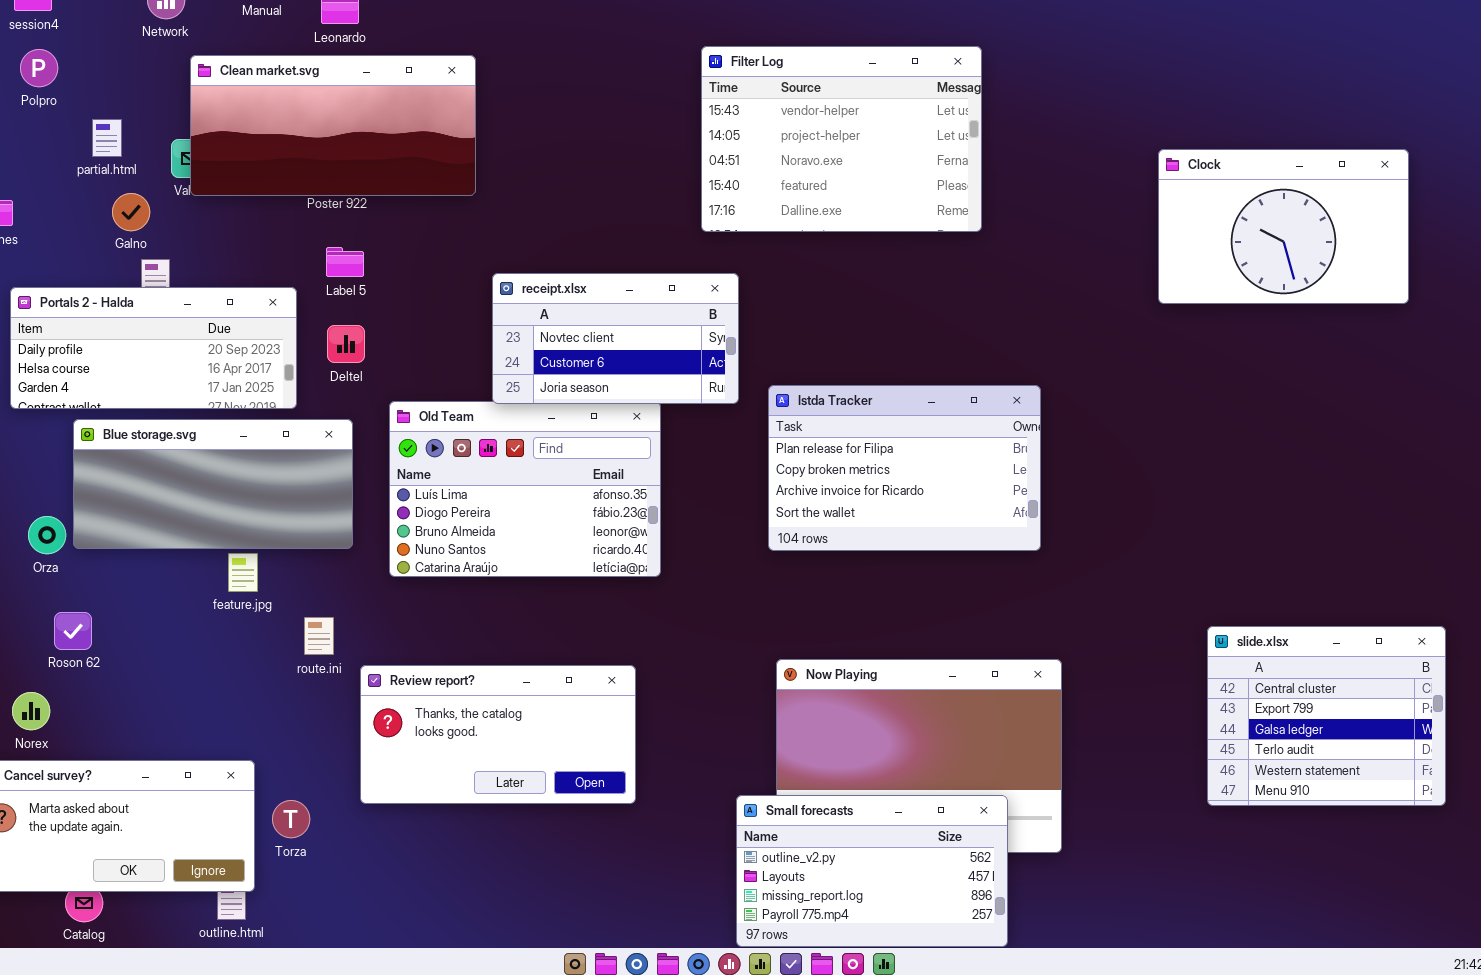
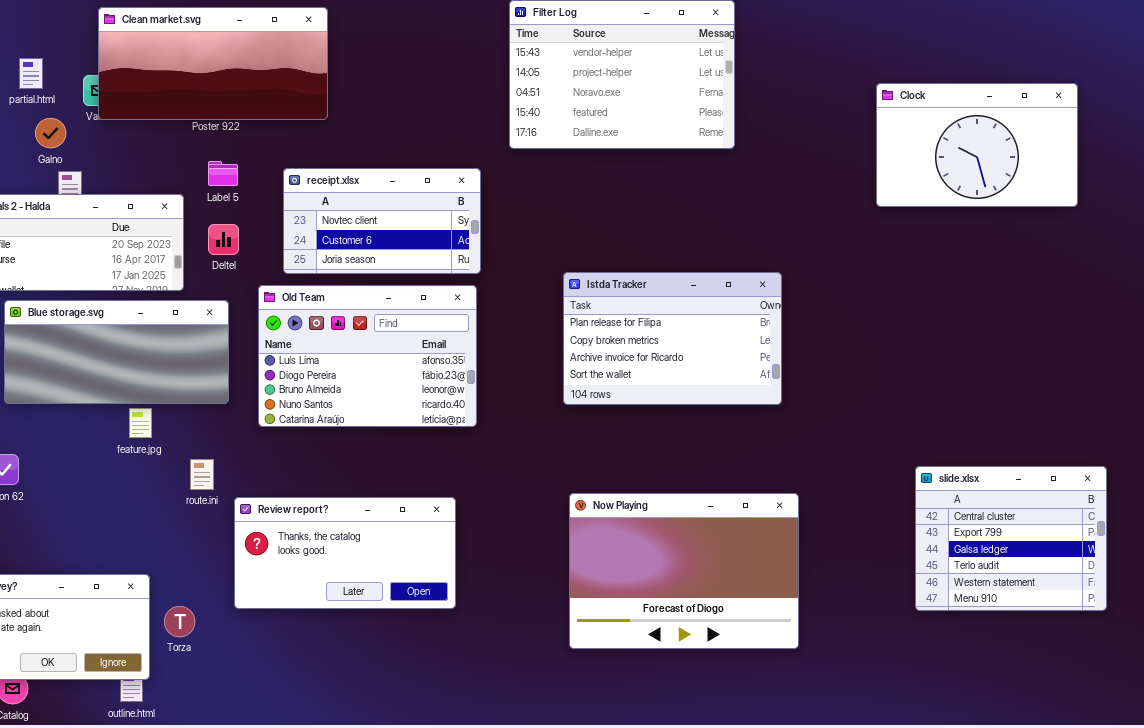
receipt.xlsx: [492,273,739,404] -> [283,168,481,274], moved
Small forecasts: [736,795,1008,947] -> none, closed

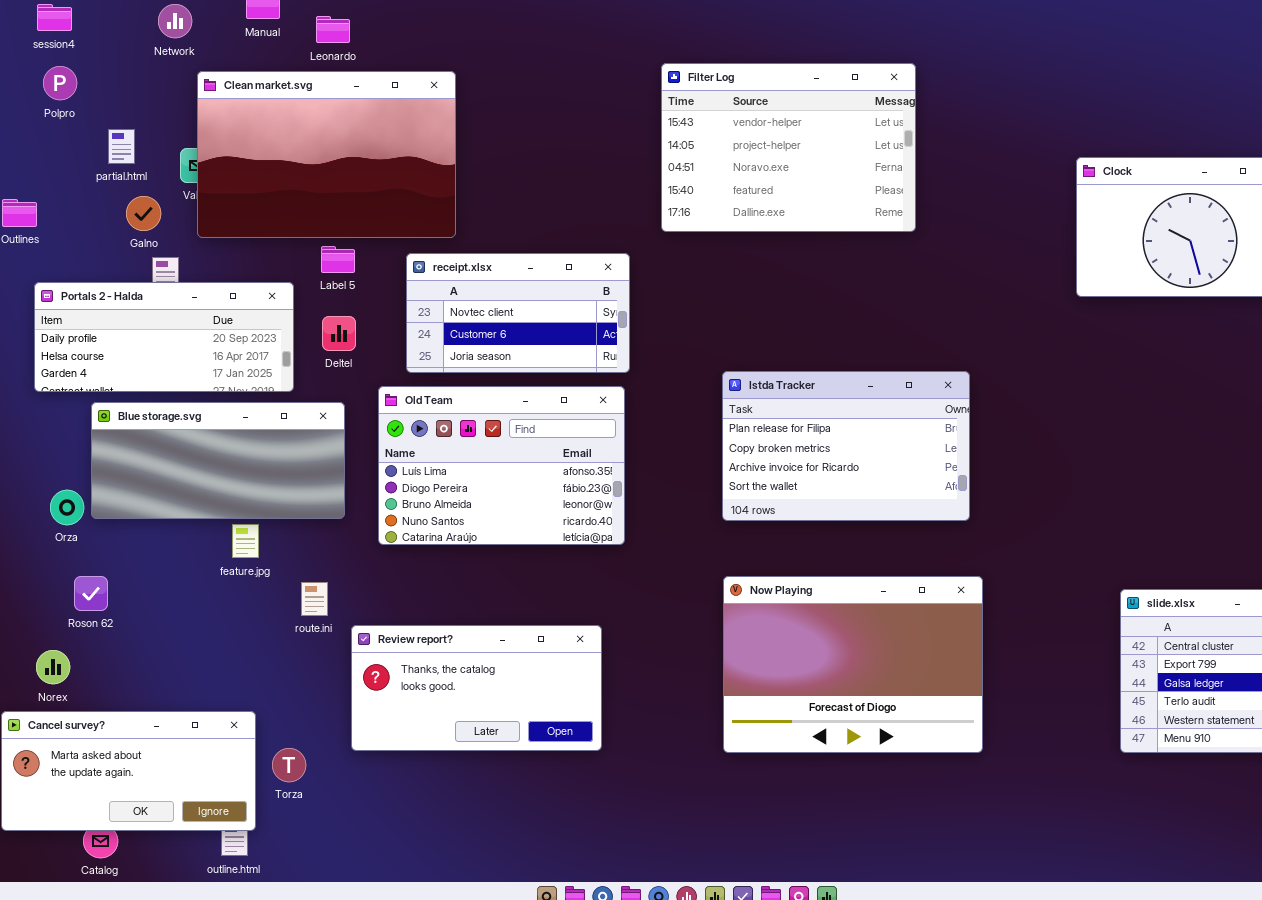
Clean market.svg: [98,7,328,120] -> [197,71,456,238], resized
Now Playing: [569,493,799,649] -> [723,576,983,753], moved

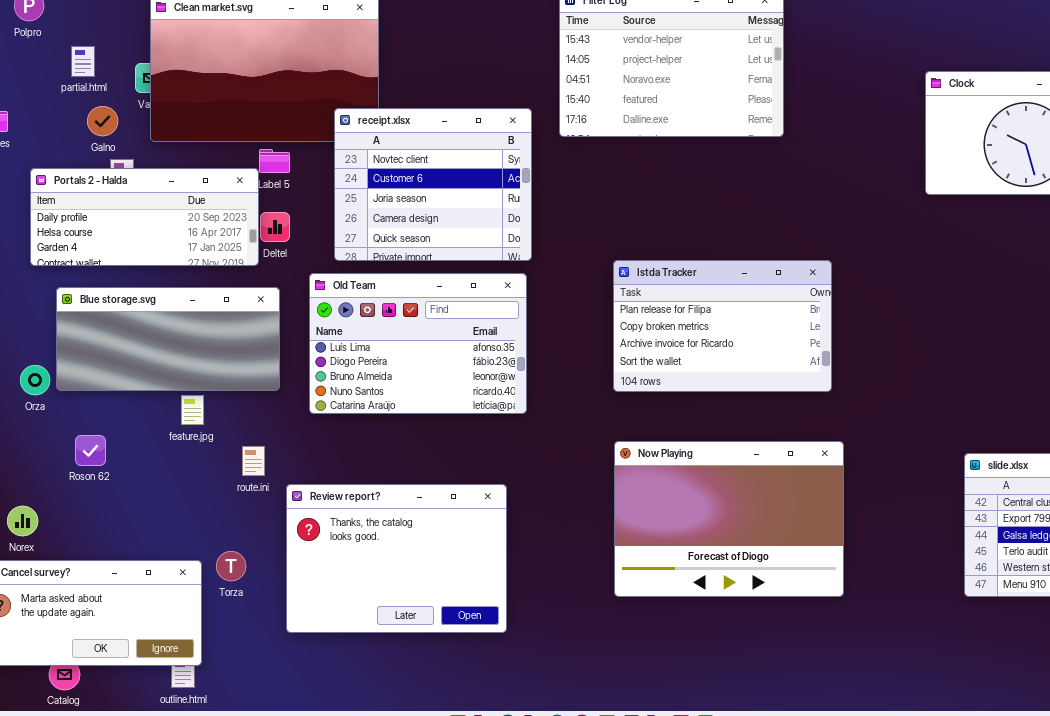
receipt.xlsx: [406,253,630,373] -> [334,108,532,261], resized
Portals 2 - Halda: [34,282,294,392] -> [30,168,259,266], moved
Roson 62: [74,576,108,611] -> [75,435,106,466], moved
Review report?: [351,625,602,751] -> [286,484,507,633], resized
Torza: [272,748,306,782] -> [216,551,246,581], moved

